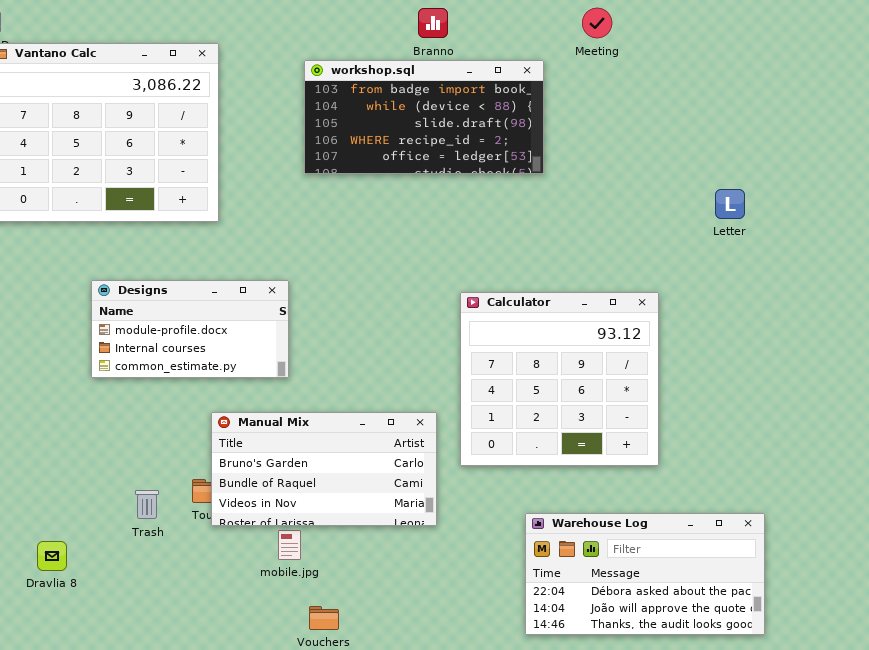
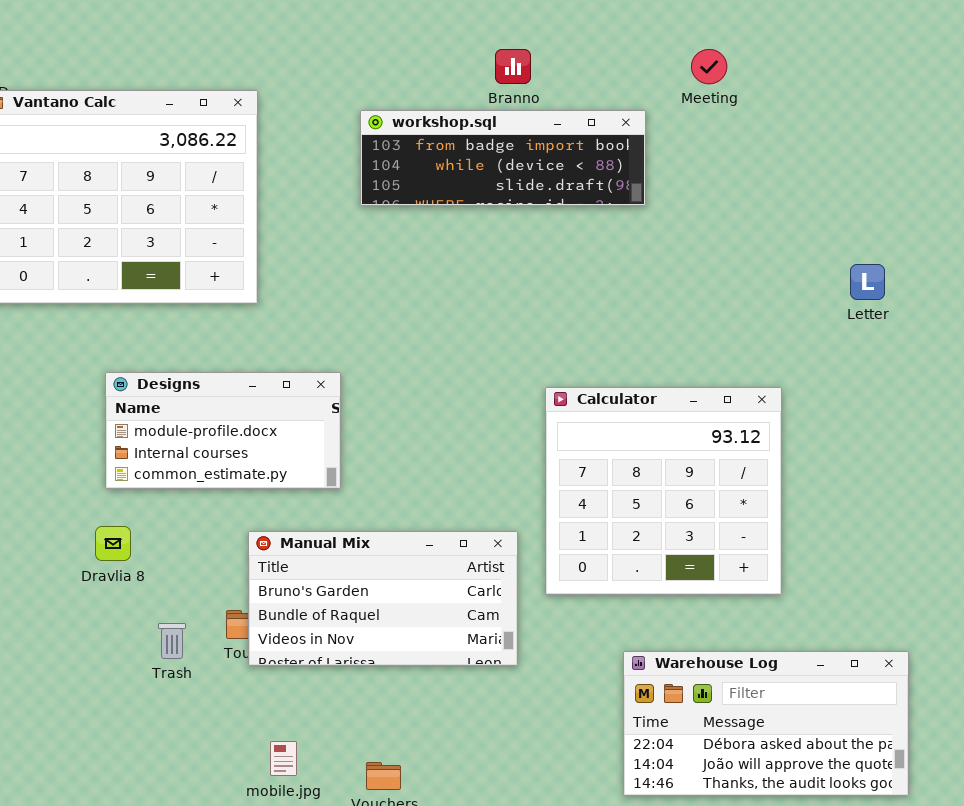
workshop.sql: [304,60,544,174] -> [360,110,646,206], resized
mobile.jpg: [278,530,301,560] -> [270,741,297,776], moved
Dravlia 8: [37,541,67,571] -> [95,526,131,561], moved

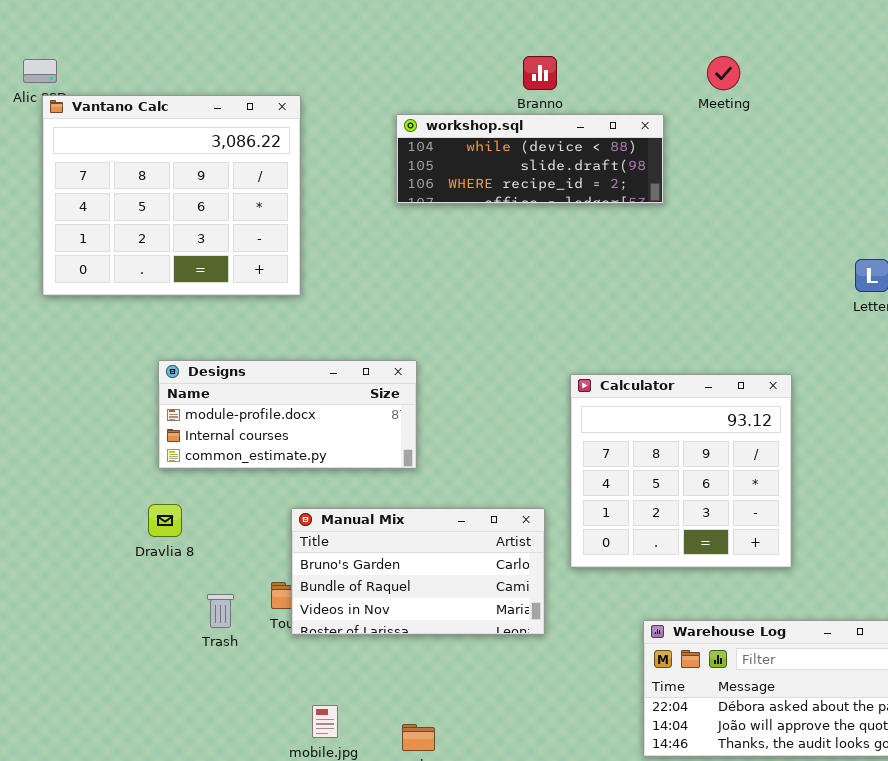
workshop.sql: [360,110,646,206] -> [396,114,664,204], scrolled down 1 row
Designs: [105,372,341,489] -> [158,360,417,469], resized

